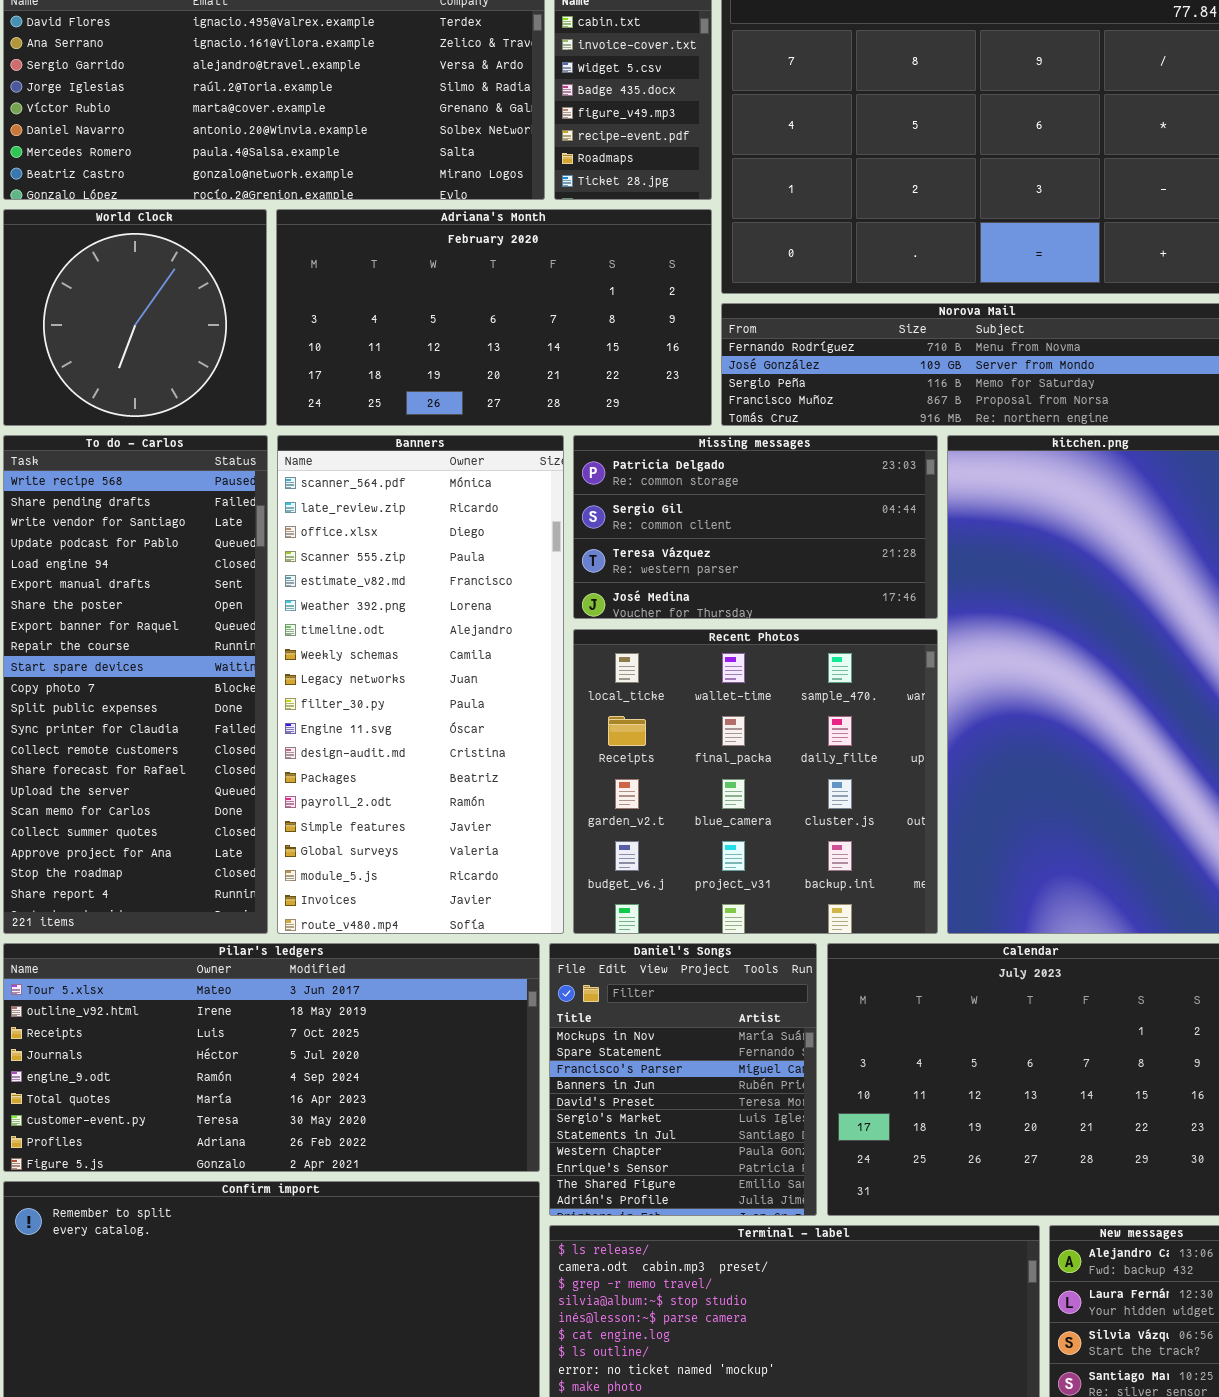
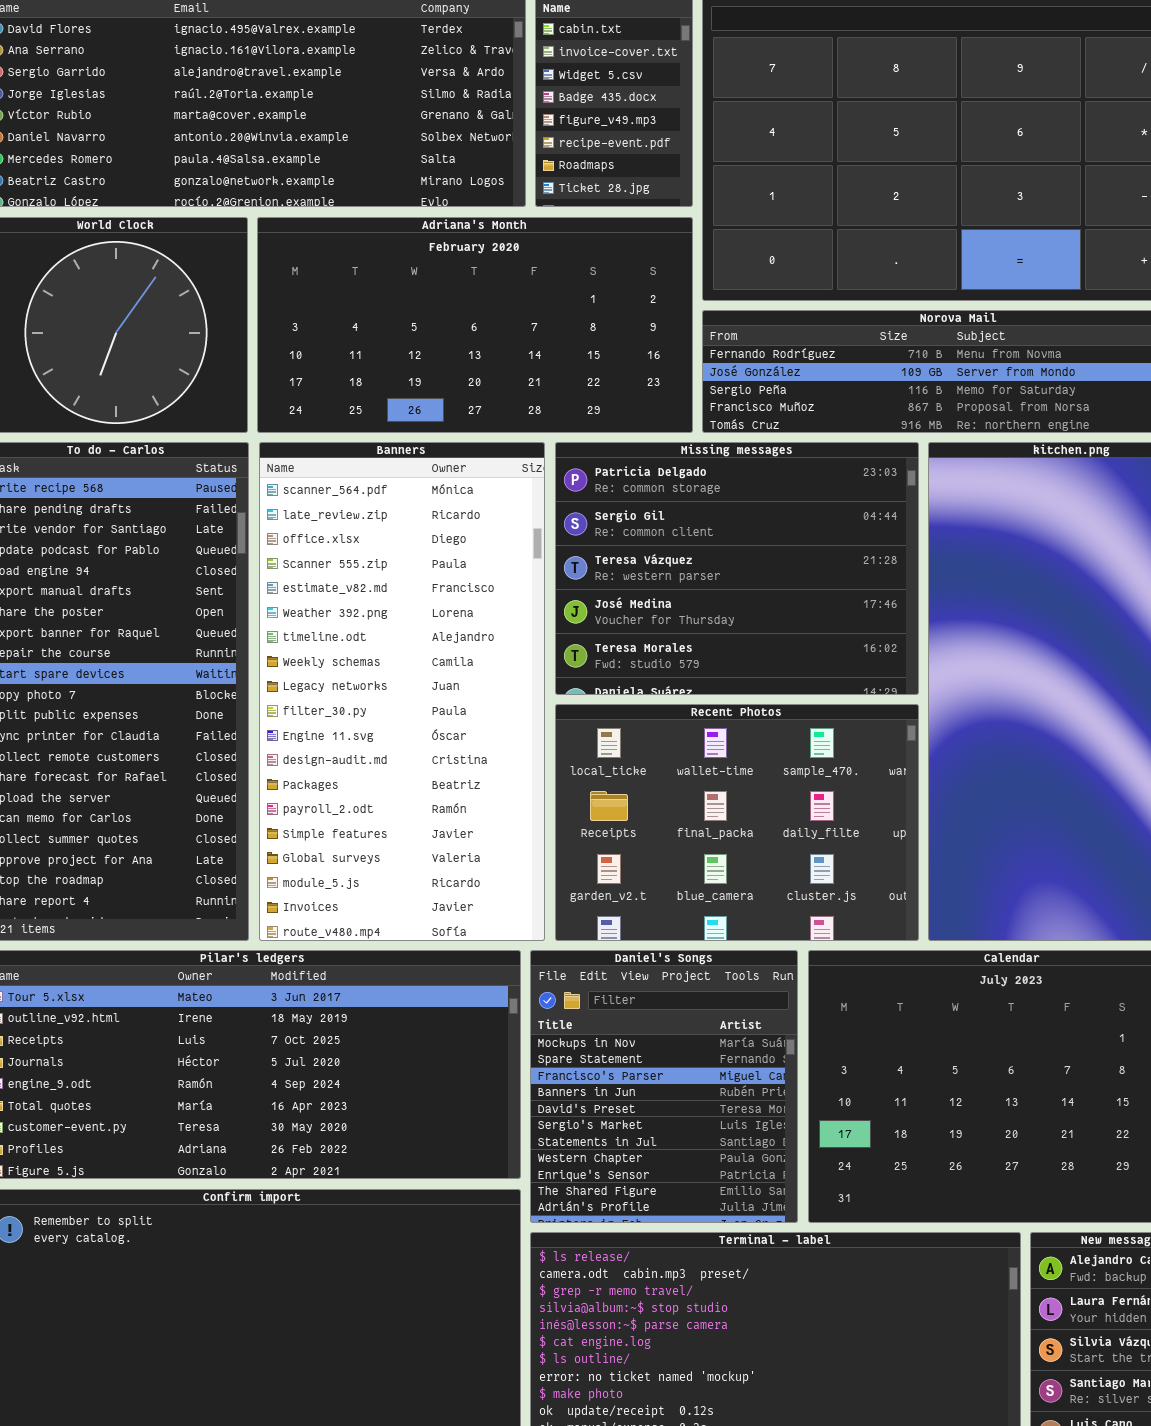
Missing messages: [573,435,938,619] -> [555,442,919,695], resized
Recent Photos: [573,629,938,934] -> [555,704,919,941], resized

